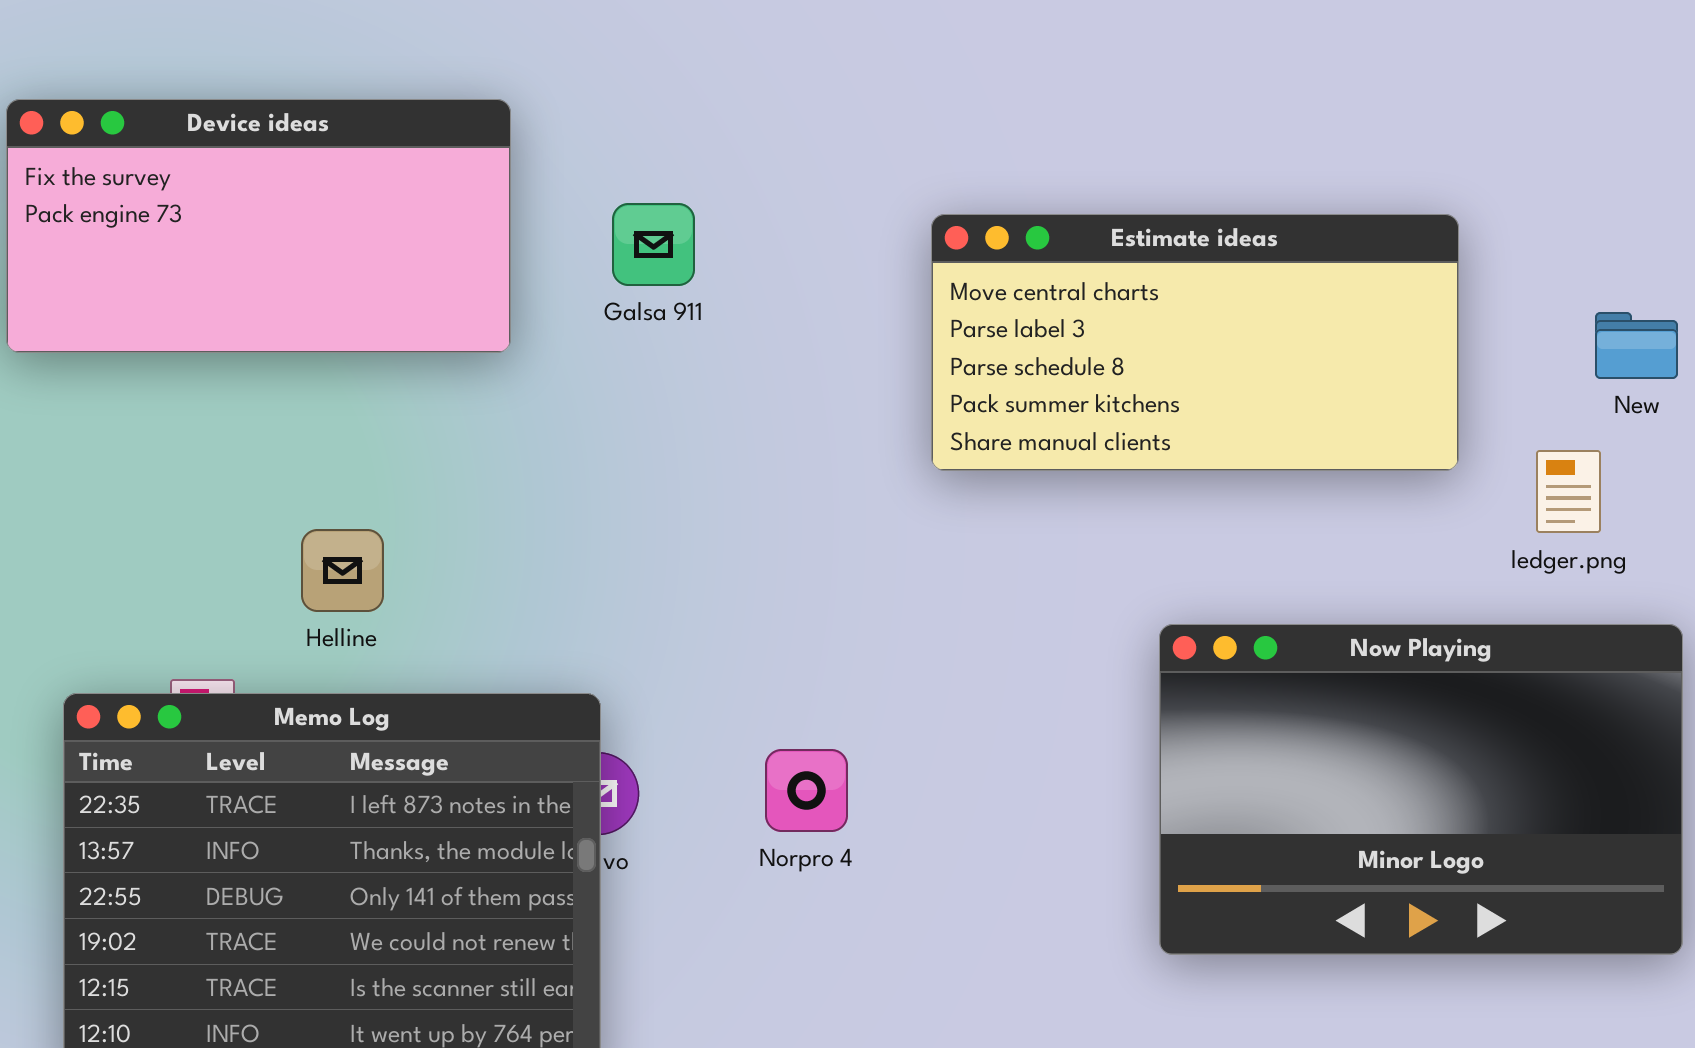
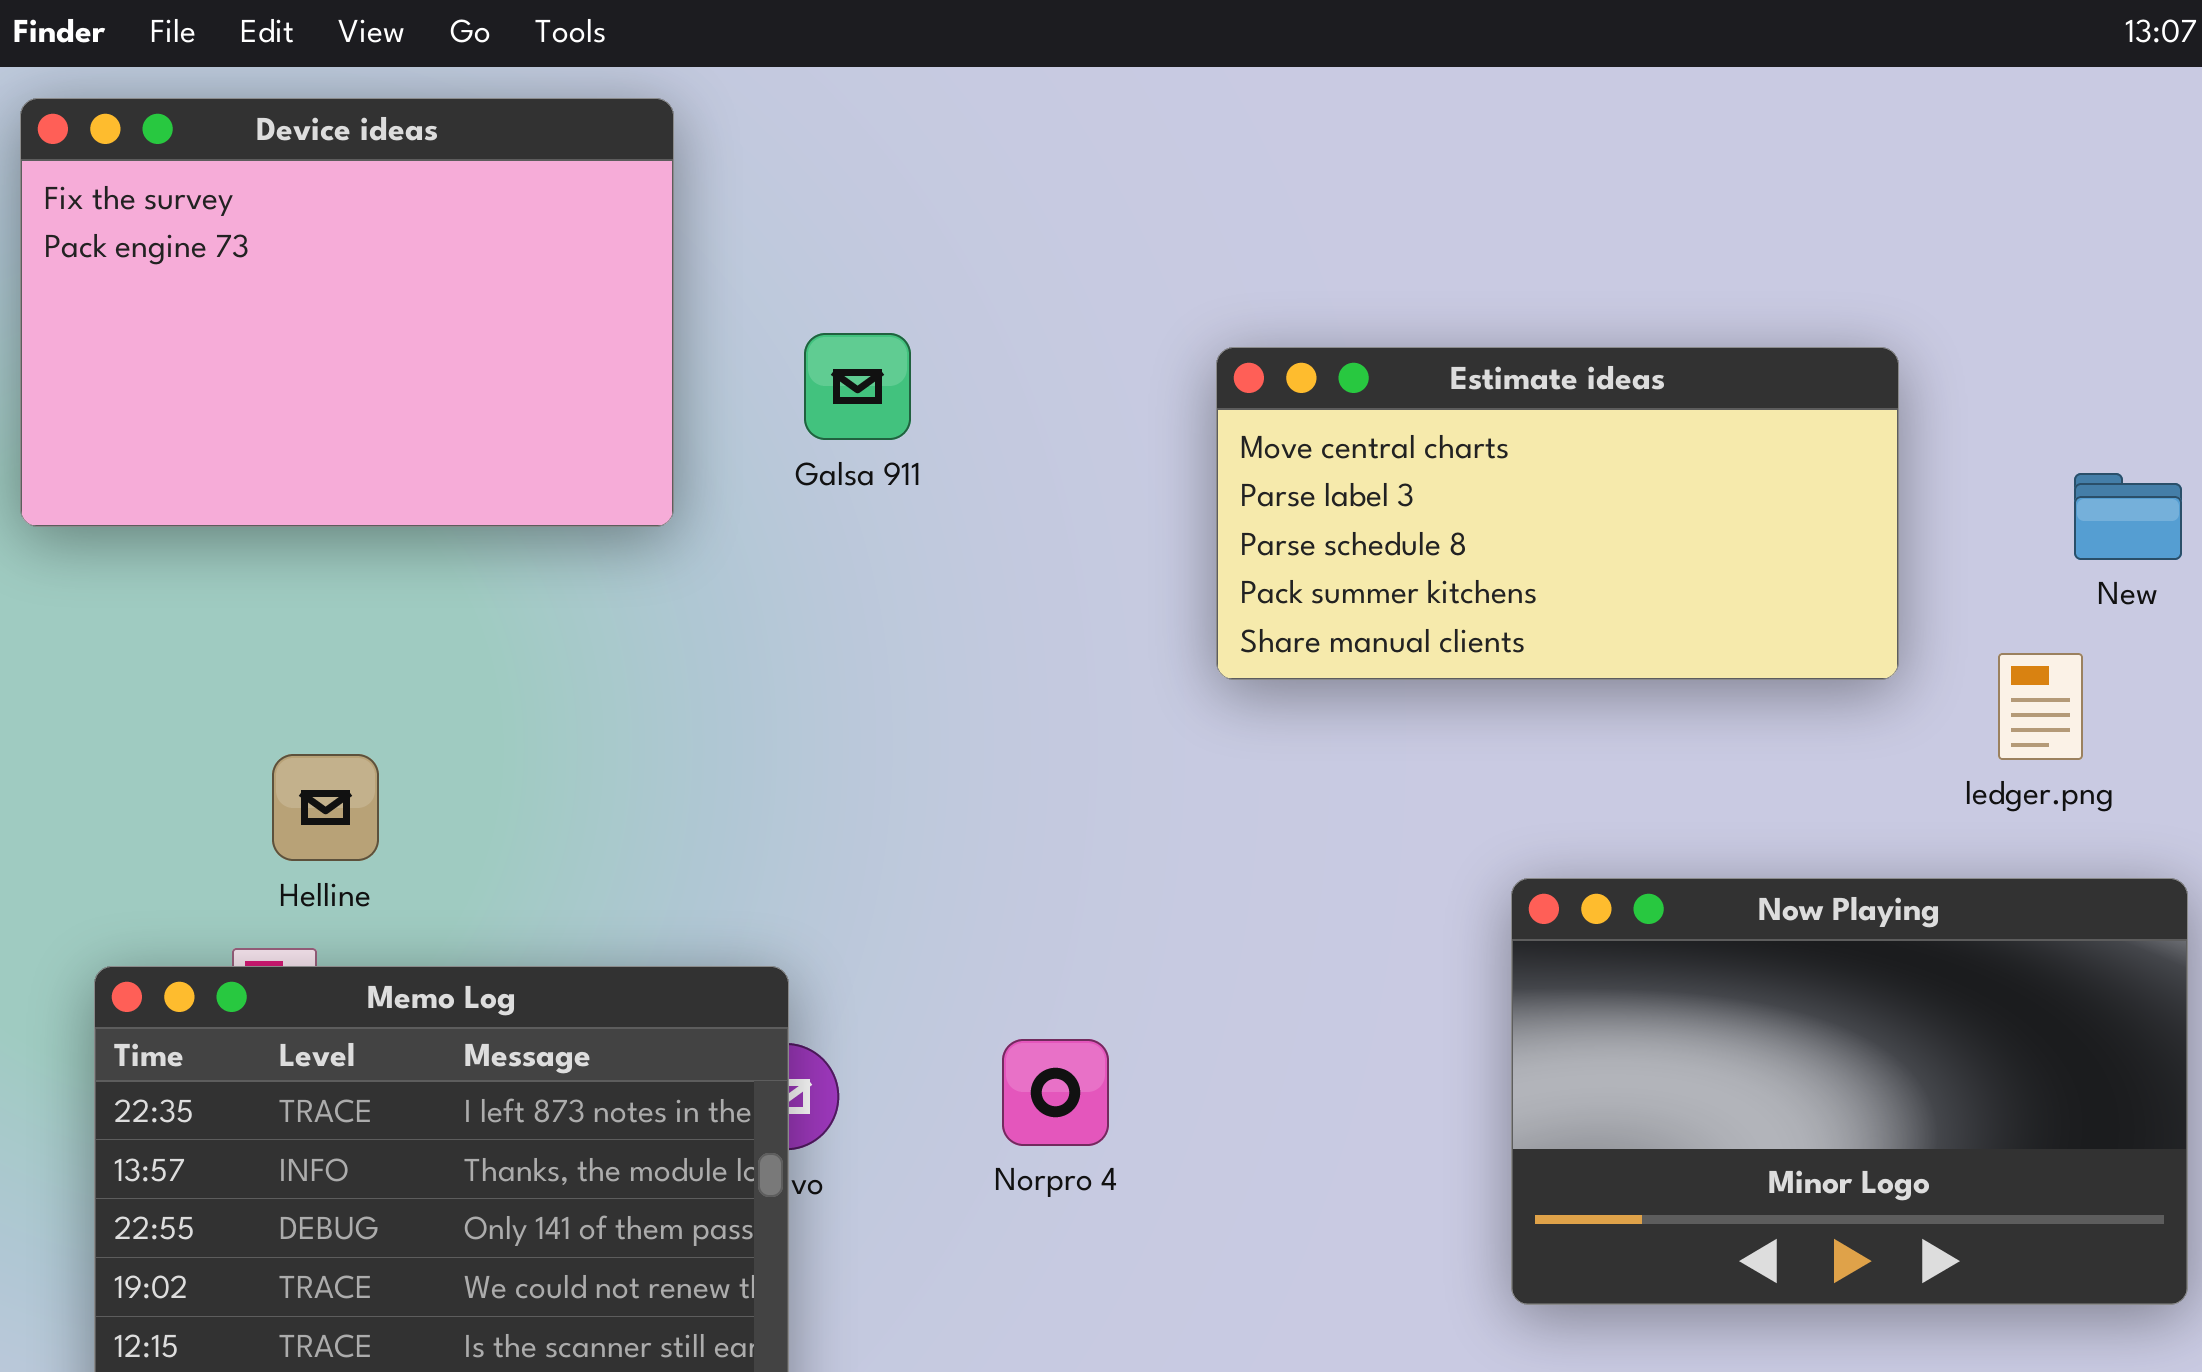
Device ideas: [6,99,511,353] -> [20,98,674,527], resized
Helline: [301,529,384,612] -> [272,754,379,861], moved

